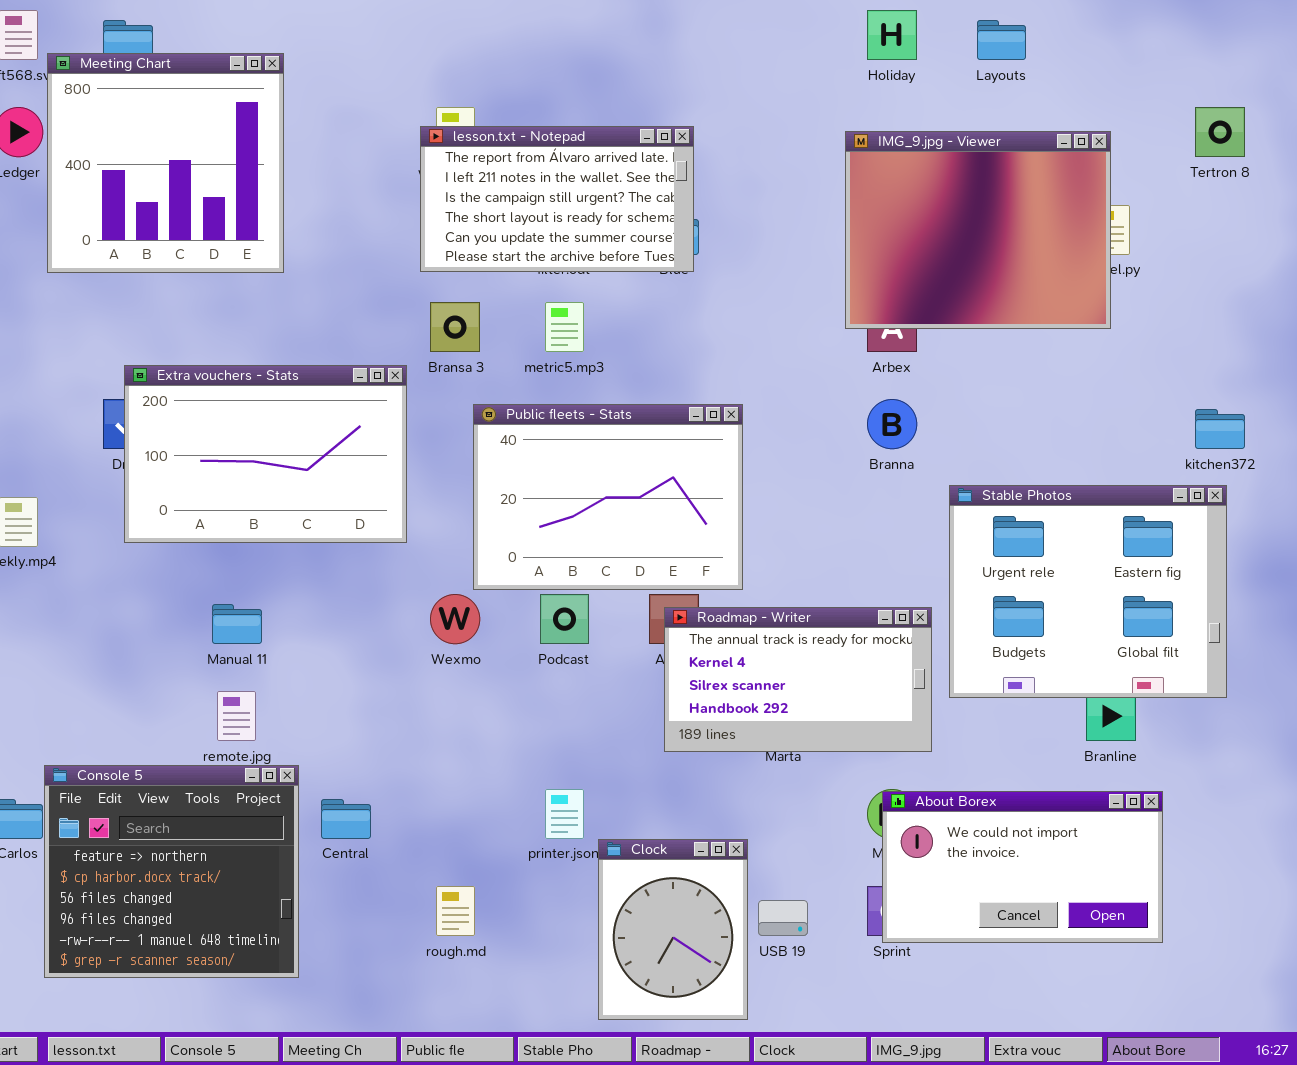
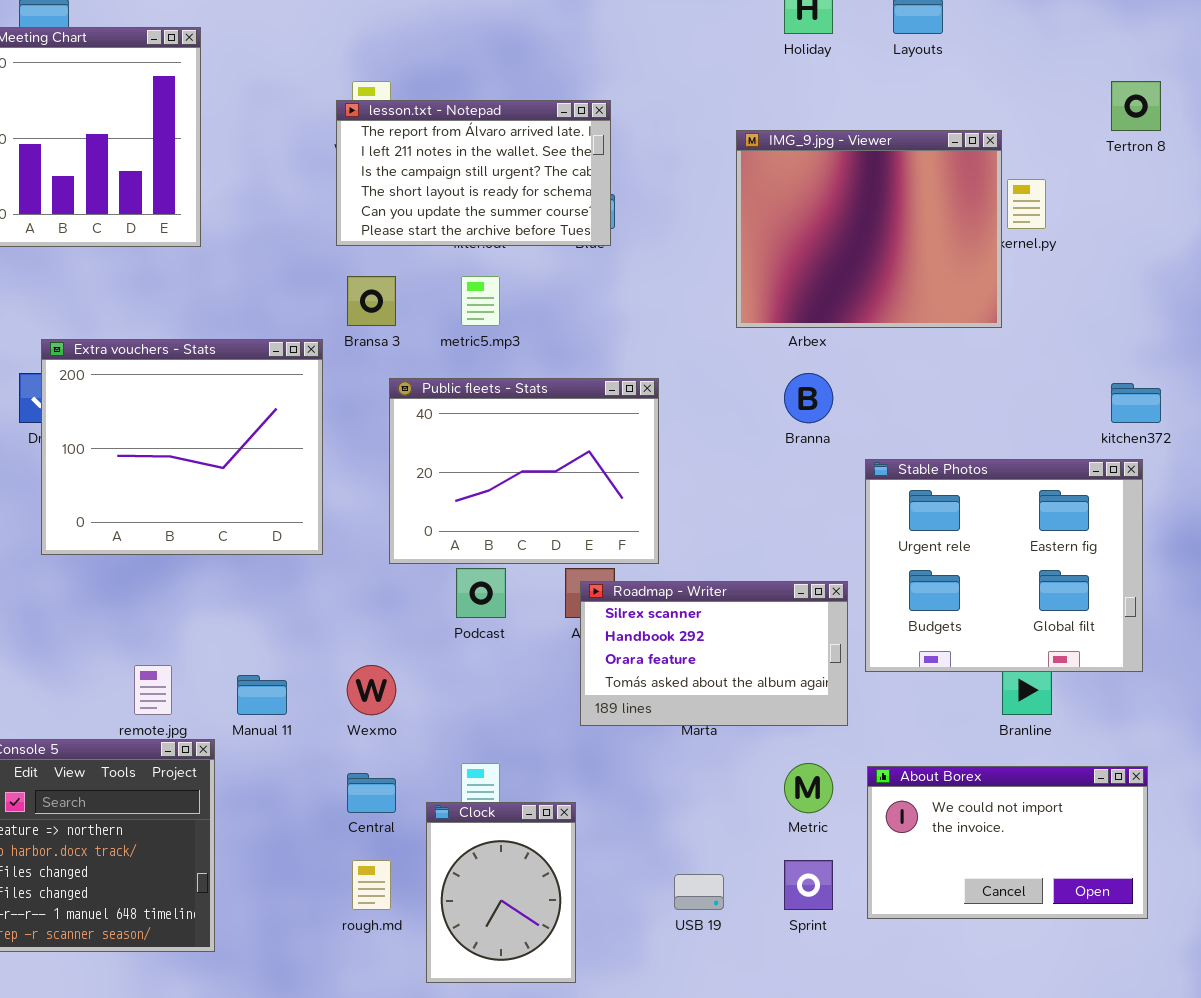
IMG_9.jpg - Viewer: [845,131,1111,329] -> [736,130,1002,328], moved
Extra vouchers - Stats: [124,365,407,543] -> [41,339,323,555], resized
Wexmo: [430,594,480,644] -> [347,665,396,715], moved
Manual 11: [212,604,262,644] -> [237,675,287,715], moved
Roadmap - Writer: [664,607,932,752] -> [580,581,848,726], scrolled down 2 rows
About Borex: [882,791,1163,943] -> [867,766,1148,919], moved
Central: [321,799,371,839] -> [347,773,396,813], moved
Clock: [598,839,748,1020] -> [426,802,576,983], moved

